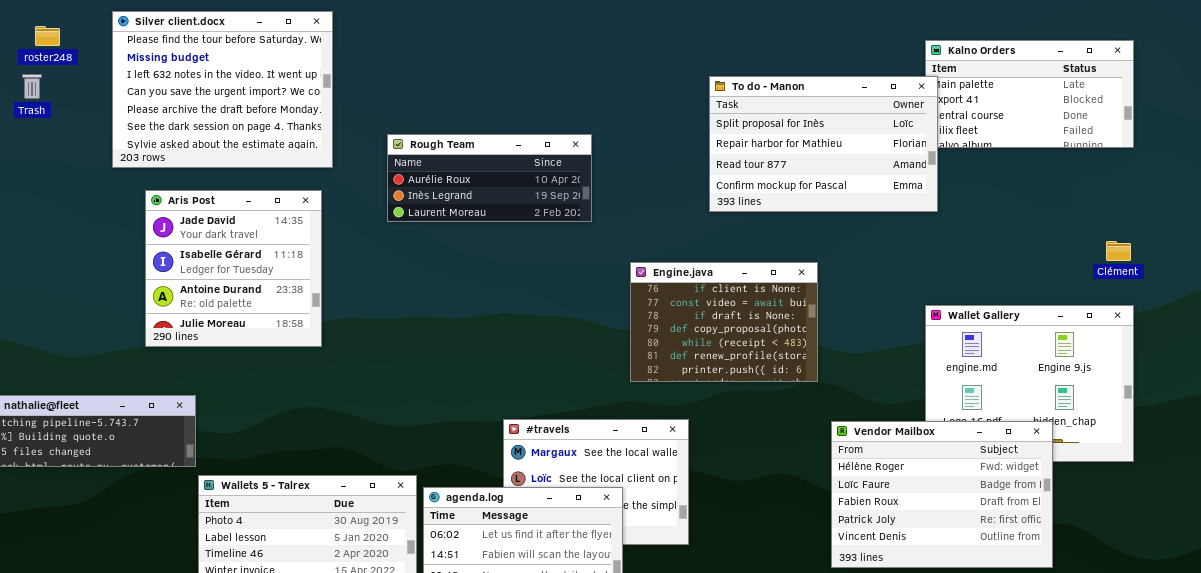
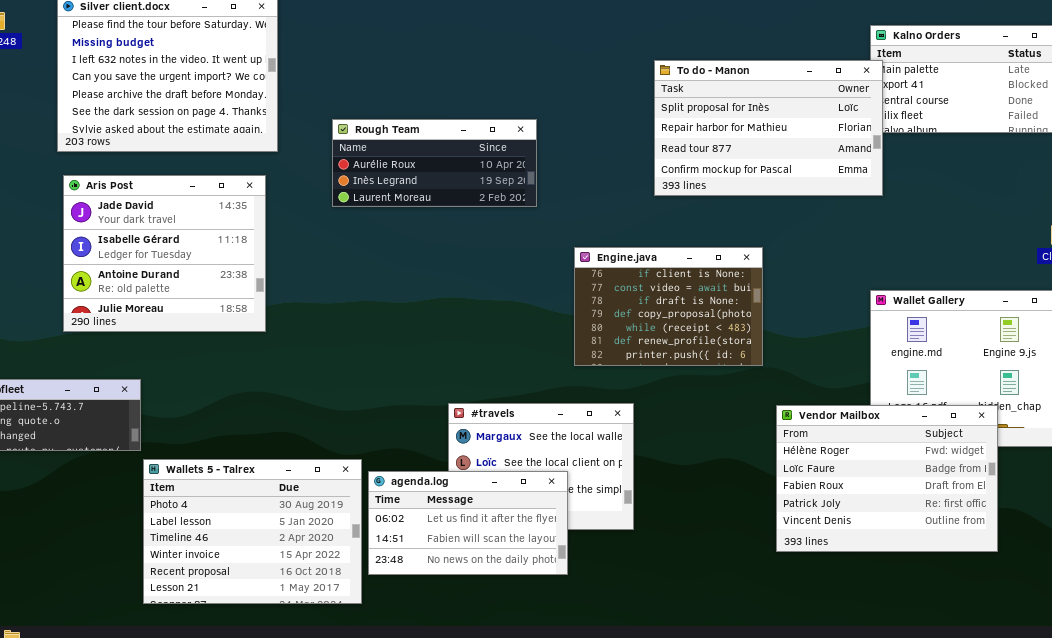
Aris Post: [145,190,322,347] -> [63,175,266,332], resized

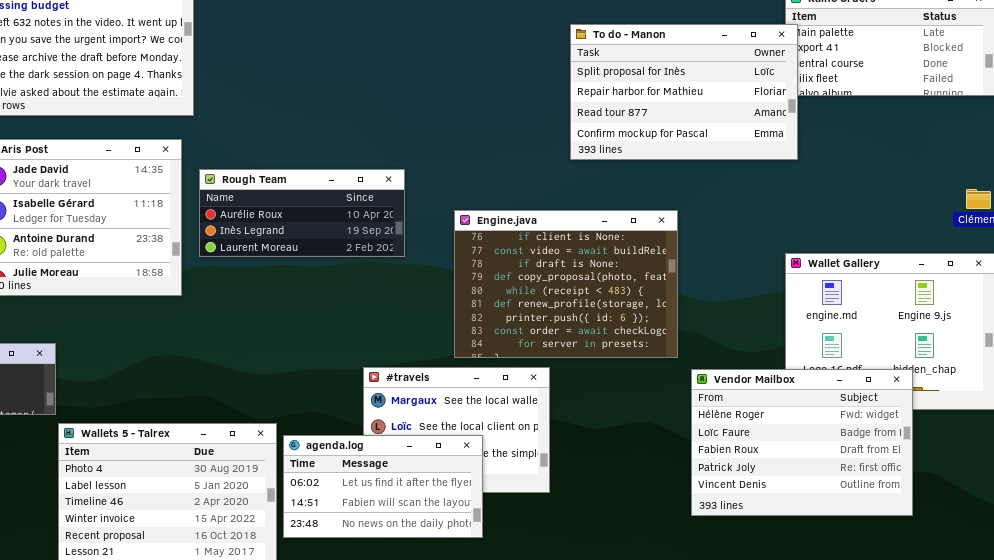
Rough Team: [332,119,537,207] -> [199,169,405,257], moved
Engine.java: [574,247,763,366] -> [454,210,678,358], resized

